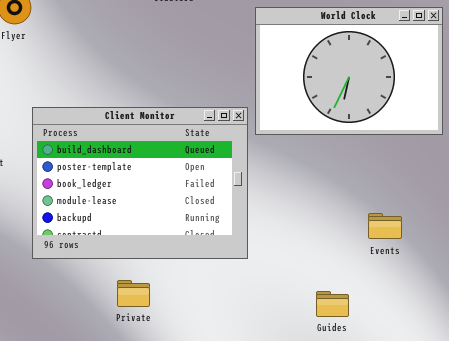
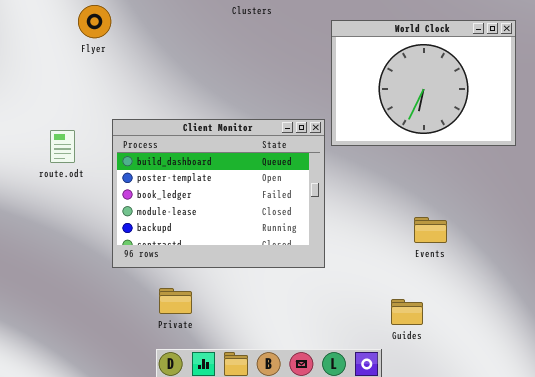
Events: [368,213,402,239] -> [414,217,447,243], moved
Private: [117,280,150,307] -> [159,288,192,314], moved

